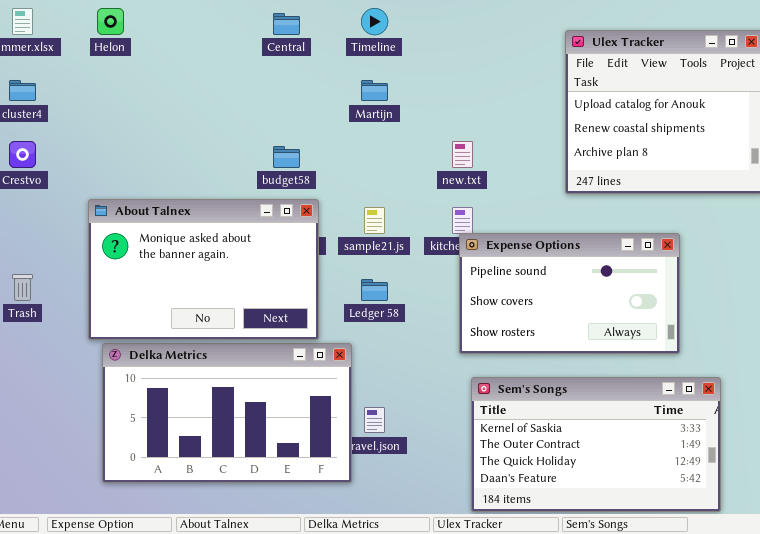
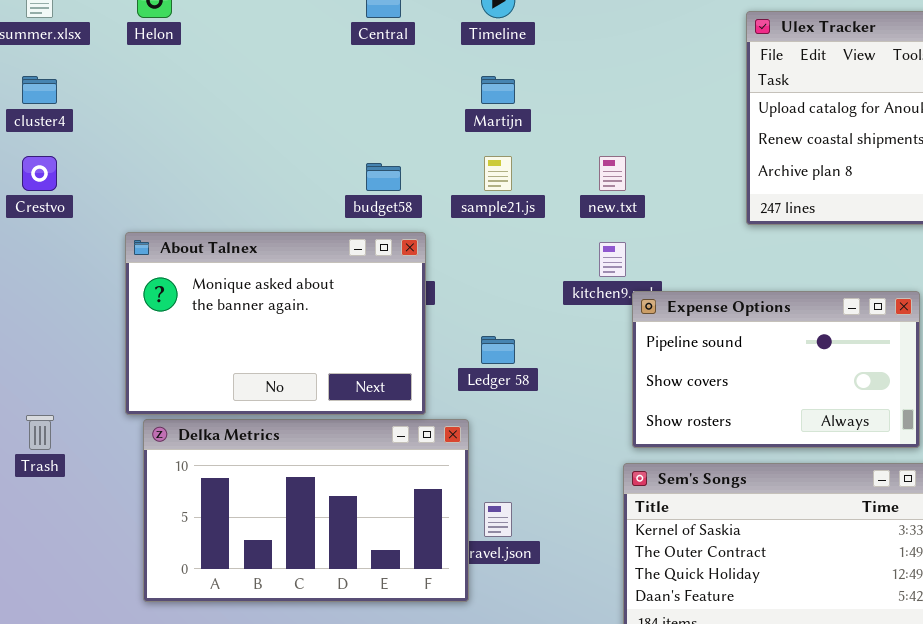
sample21.js: [364,207,385,234] -> [484,156,512,191], moved
Expense Options: [459,233,680,354] -> [632,291,920,448], moved
Trash: [12,274,33,301] -> [26,415,54,450], moved

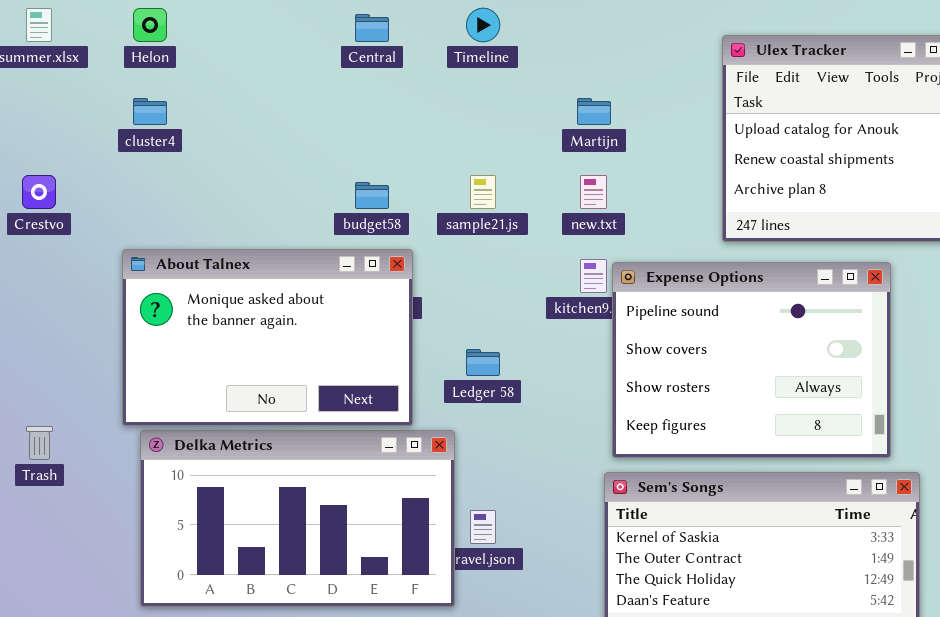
cluster4: [22,76,57,104] -> [133,98,167,125], moved
Martijn: [481,76,515,104] -> [577,98,611,125], moved
Expense Options: [632,291,920,448] -> [612,262,891,458], resized

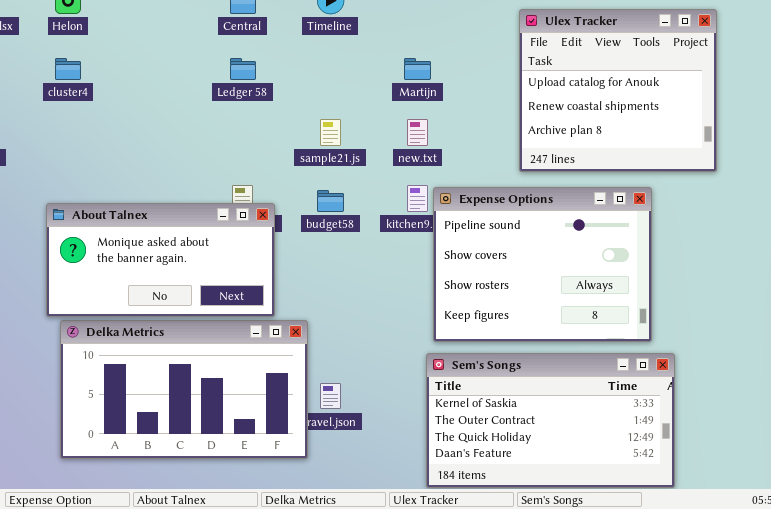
budget58: [355,182,389,209] -> [317,190,344,212], moved
About Talnex: [122,249,413,426] -> [46,203,275,317], resized
Ledger 58: [466,349,500,376] -> [230,58,256,80], moved

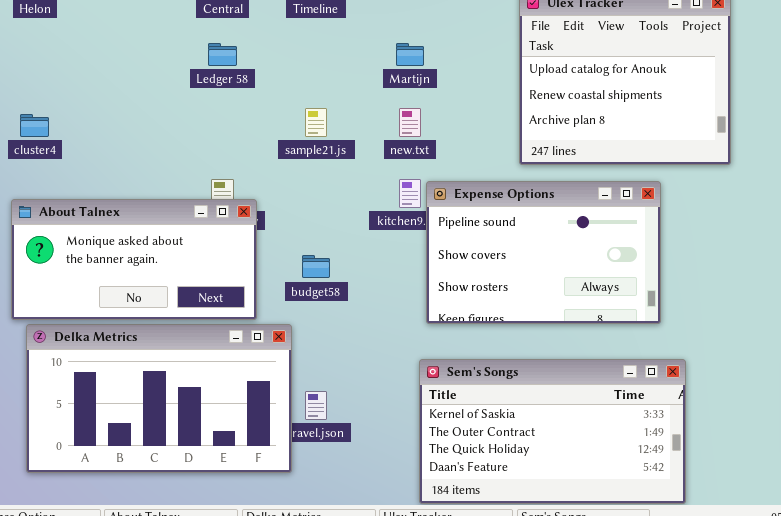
cluster4: [55,58,81,80] -> [20,114,49,137], moved
Expense Options: [433,187,652,342] -> [426,181,661,324], resized
budget58: [317,190,344,212] -> [302,255,330,278], moved

